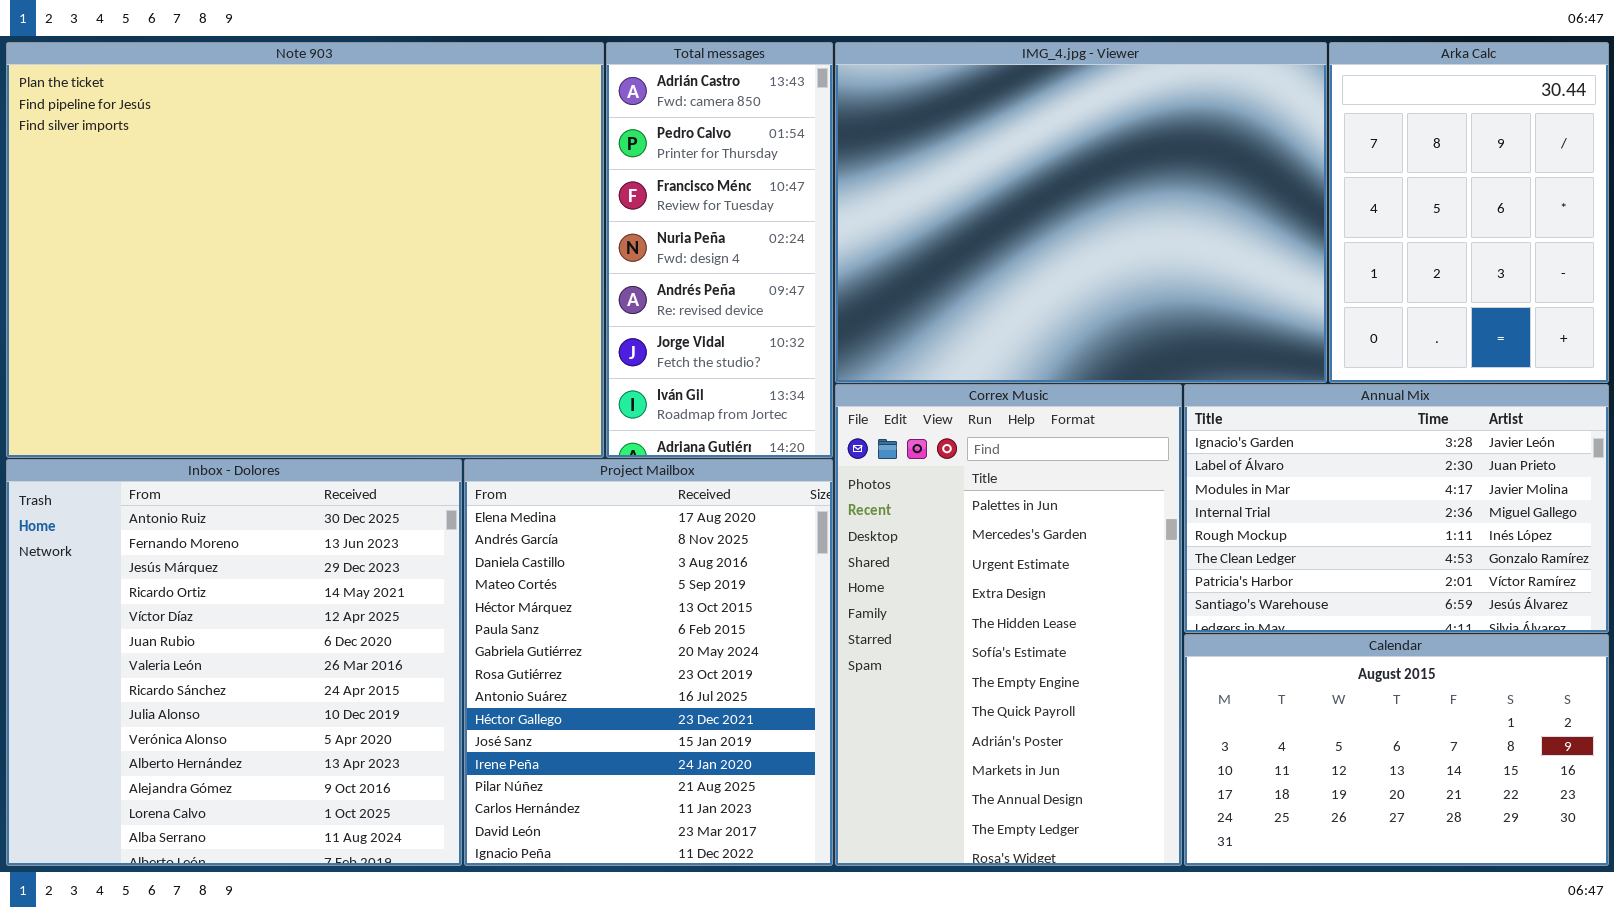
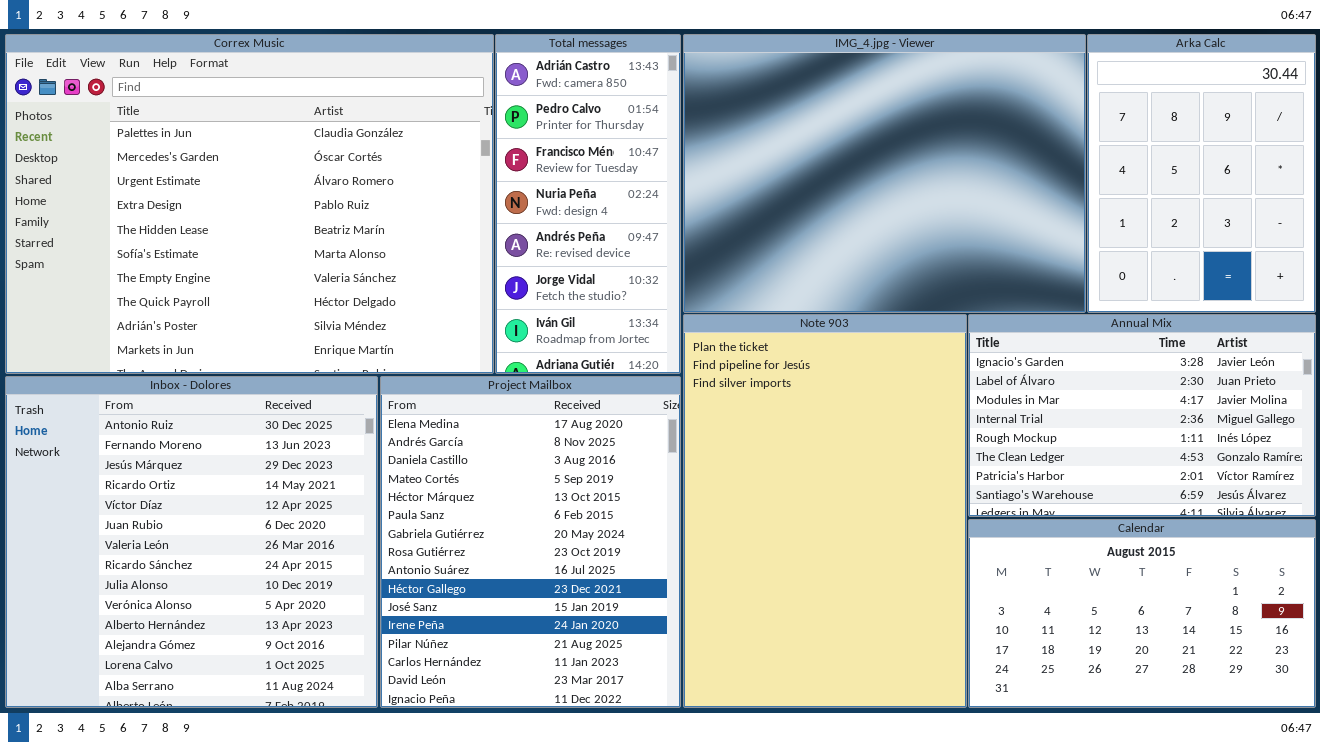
Note 903: [6,42,604,458] -> [683,314,967,708], moved, resized
Correx Music: [835,384,1182,866] -> [5,34,494,374], moved, resized

